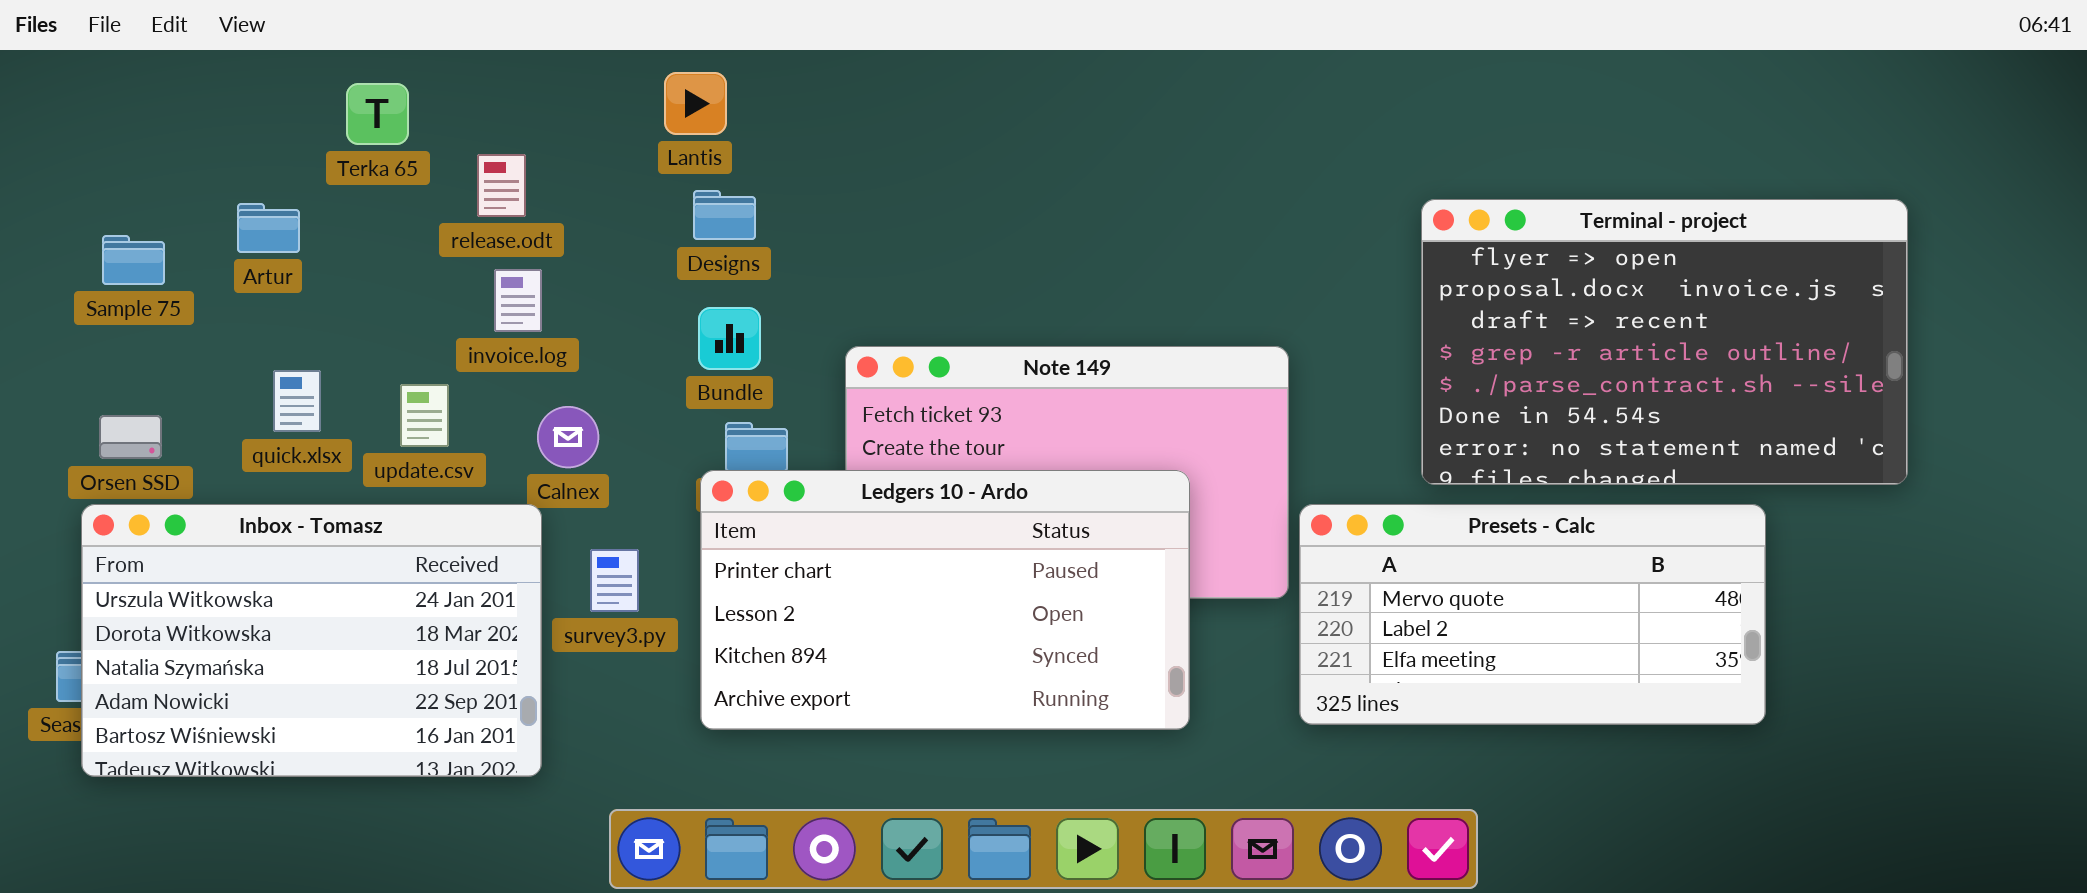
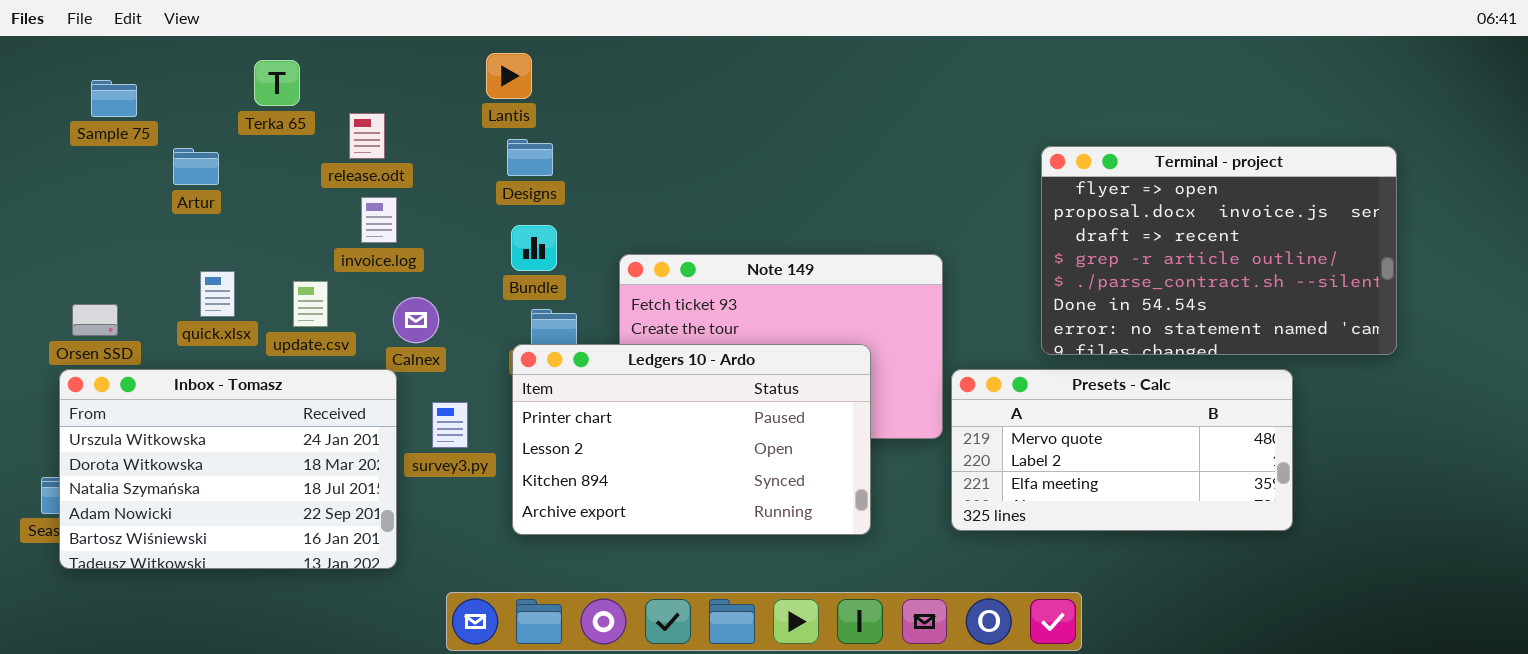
Sample 75: [102,235,165,285] -> [91,80,137,117], moved

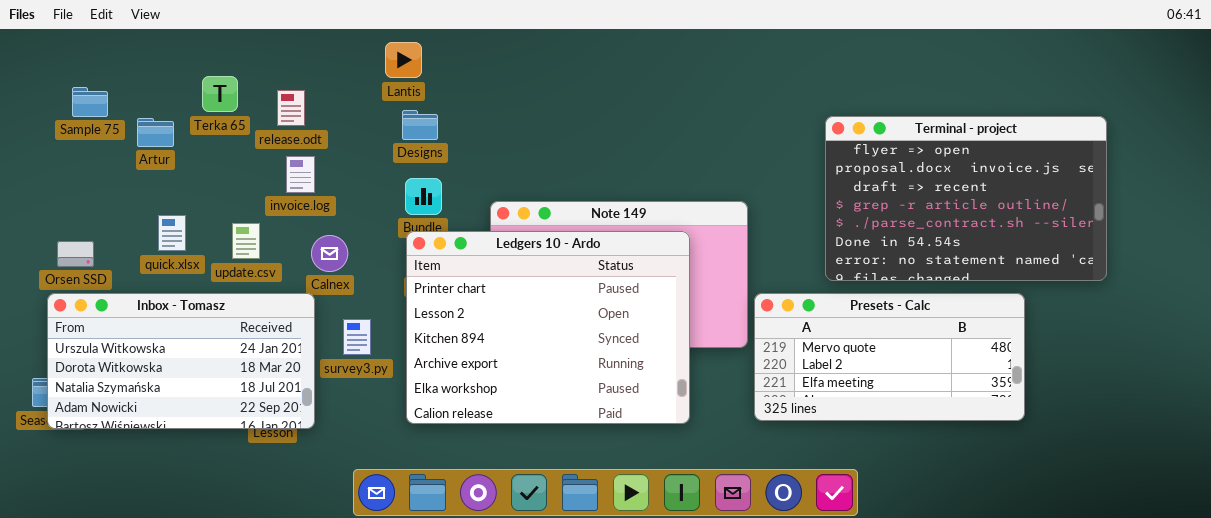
Terka 65: [254,60,300,106] -> [202,76,238,112], moved
Sample 75: [91,80,137,117] -> [72,87,108,117], moved
Ledgers 10 - Ardo: [512,344,871,535] -> [406,231,690,424], resized
Inbox - Tomasz: [59,369,397,569] -> [47,293,315,429], resized

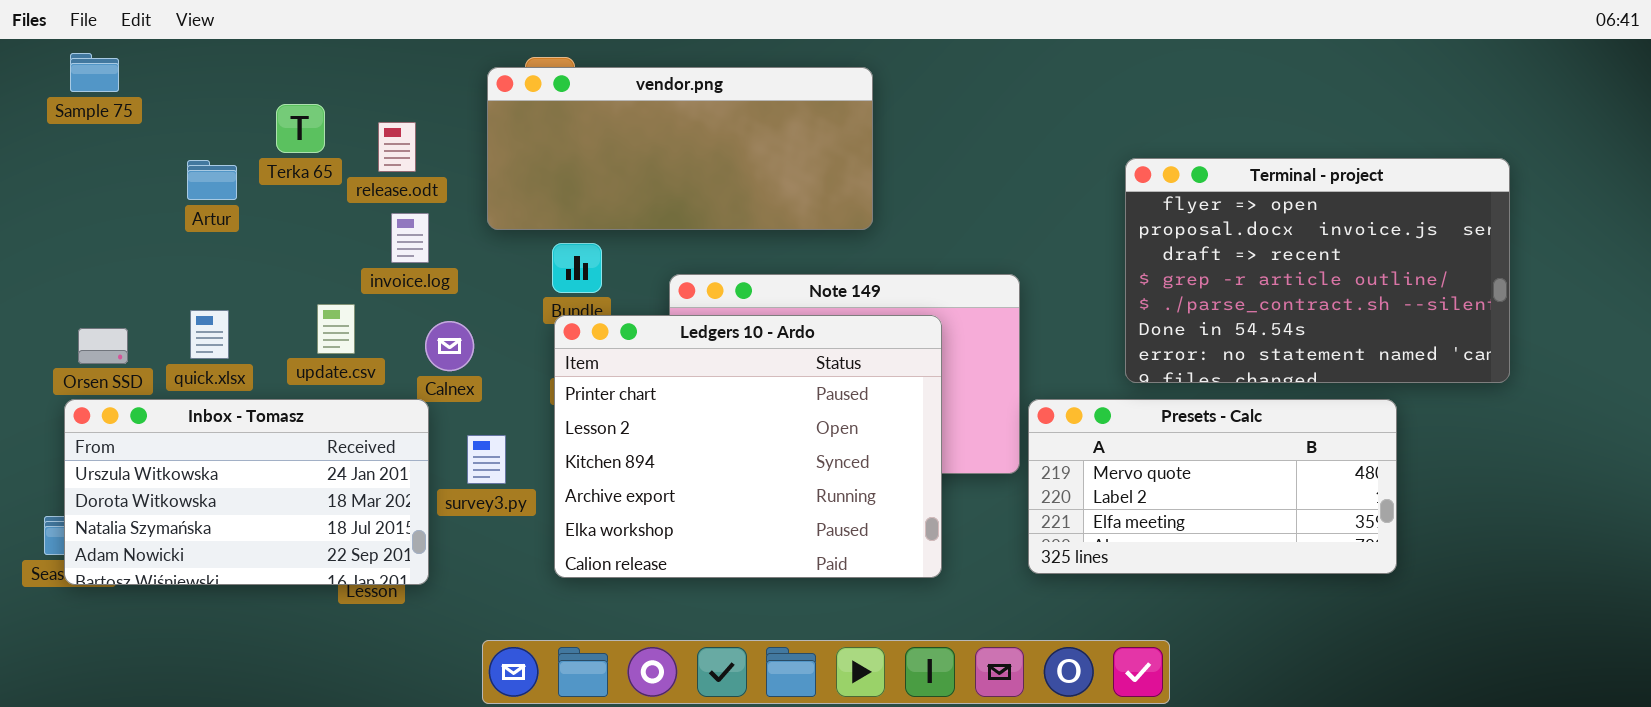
vendor.png: none -> [487,67,873,230], opened
Sample 75: [72,87,108,117] -> [70,53,119,92], moved
quick.xlsx: [158,215,186,251] -> [190,310,229,359], moved

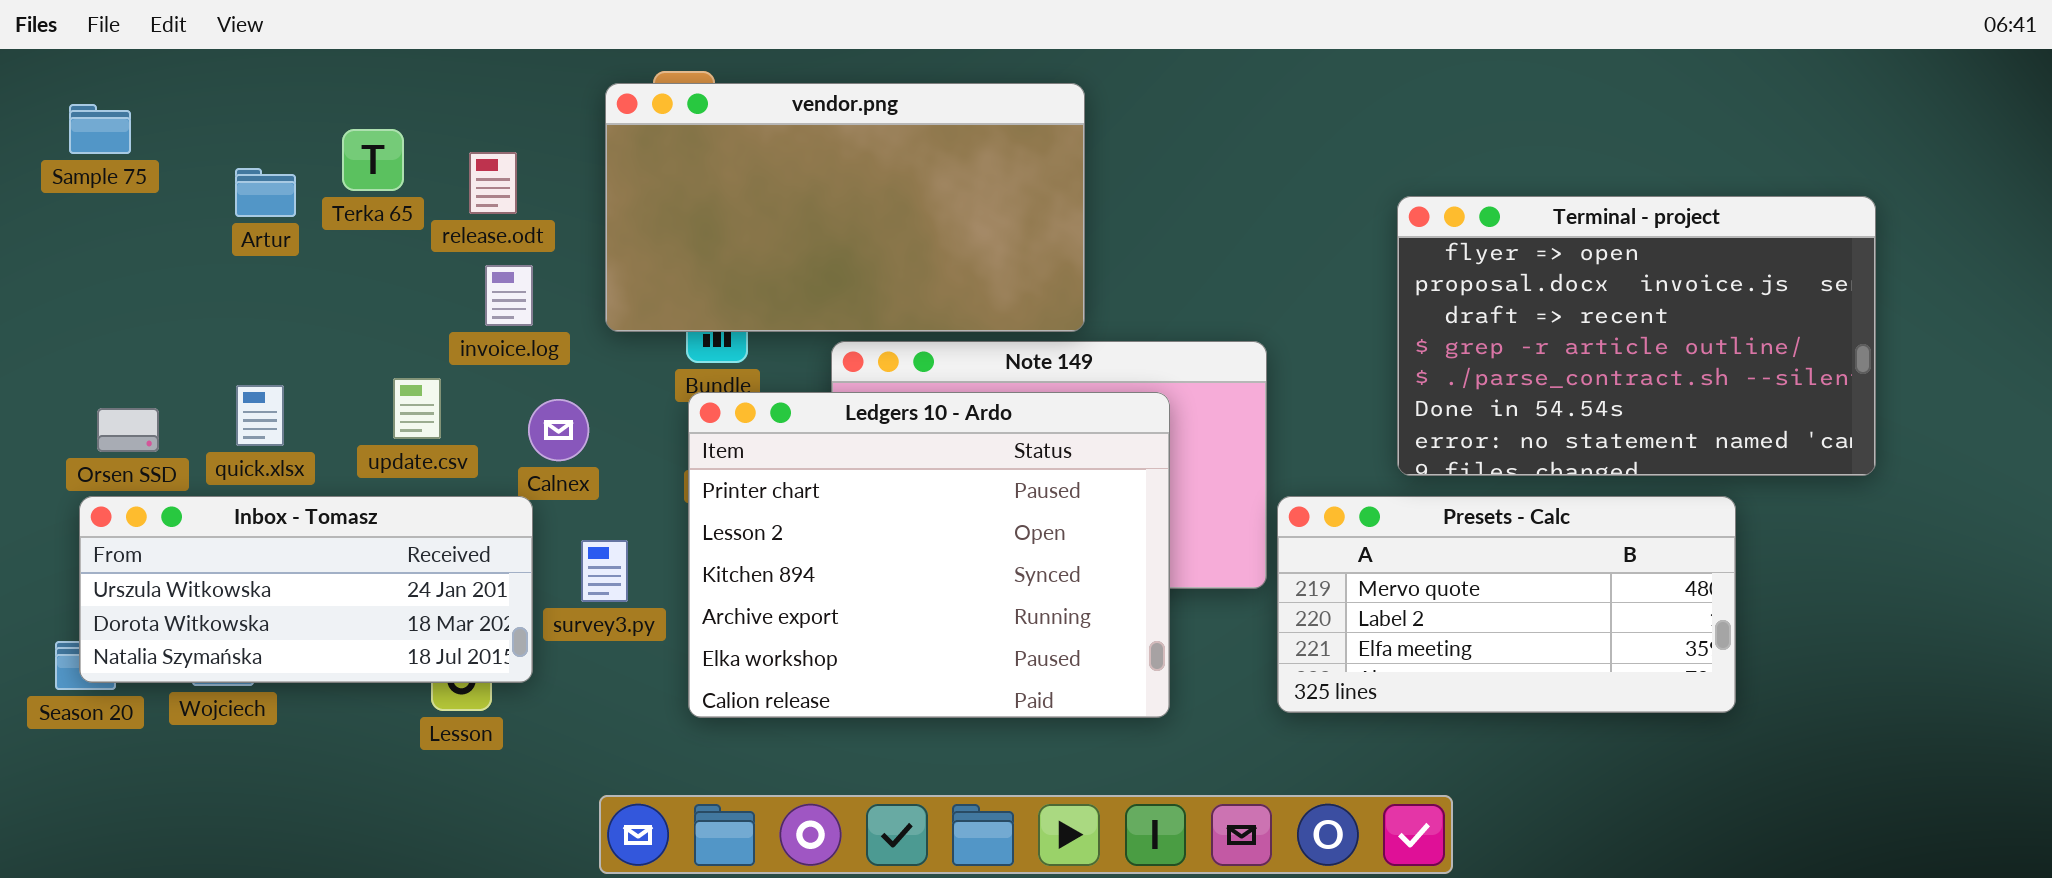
Sample 75: [70,53,119,92] -> [69,104,131,154], moved
vendor.png: [487,67,873,230] -> [605,83,1085,332], resized
Artur: [187,160,237,200] -> [235,168,296,217], moved
Inbox - Tomasz: [64,399,429,585] -> [79,496,533,683], resized

